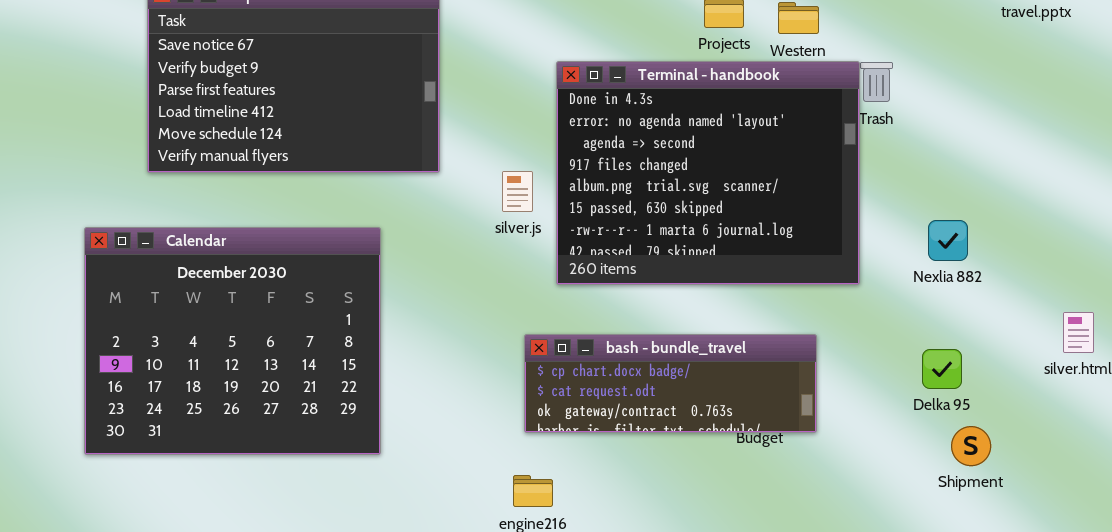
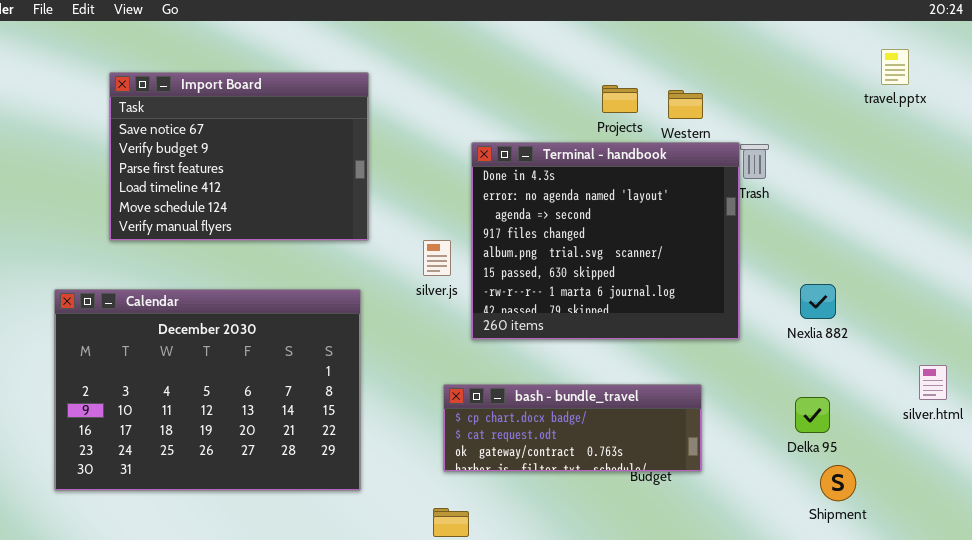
Calendar: [84,227,381,455] -> [54,289,361,491], resized

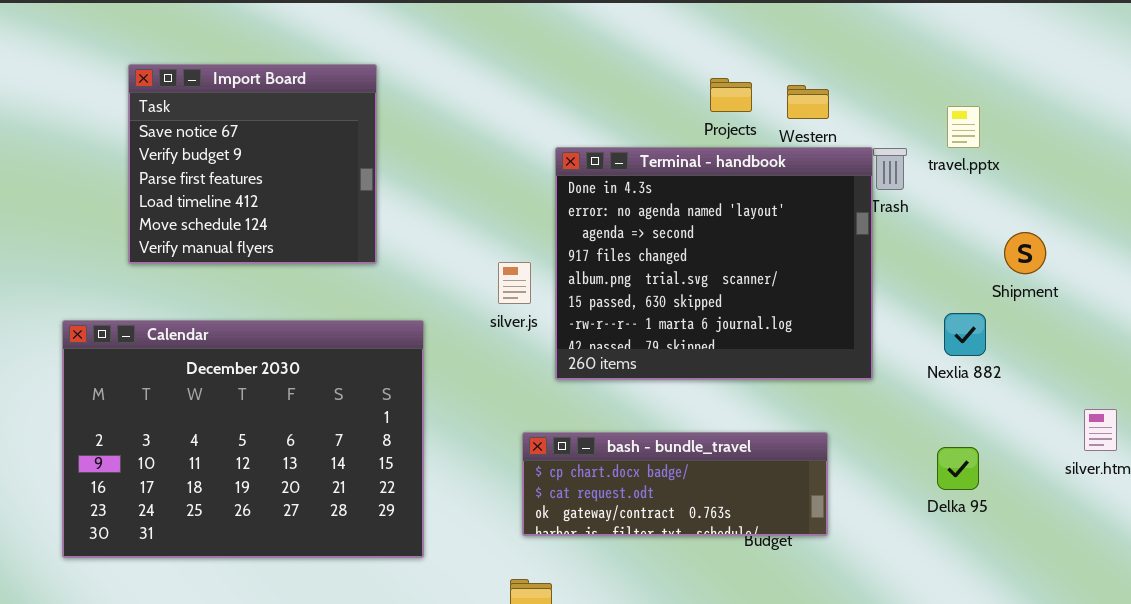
travel.pptx: [881,49,909,85] -> [947,106,980,148], moved
Import Board: [109,72,369,241] -> [128,64,377,264], resized
Shipment: [820,465,856,501] -> [1004,232,1046,274], moved

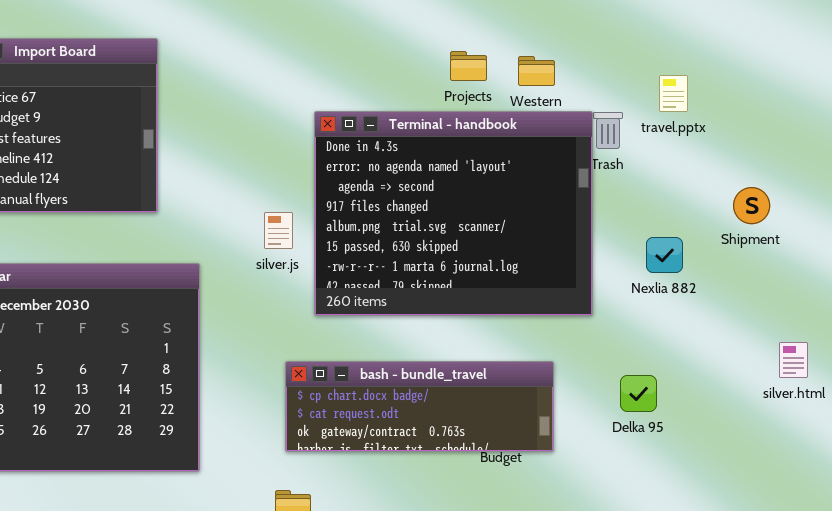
Shipment: [1004,232,1046,274] -> [733,187,770,224], moved
Nexlia 882: [944,313,986,356] -> [646,237,683,273], moved
Delka 95: [937,447,979,490] -> [620,375,657,412], moved

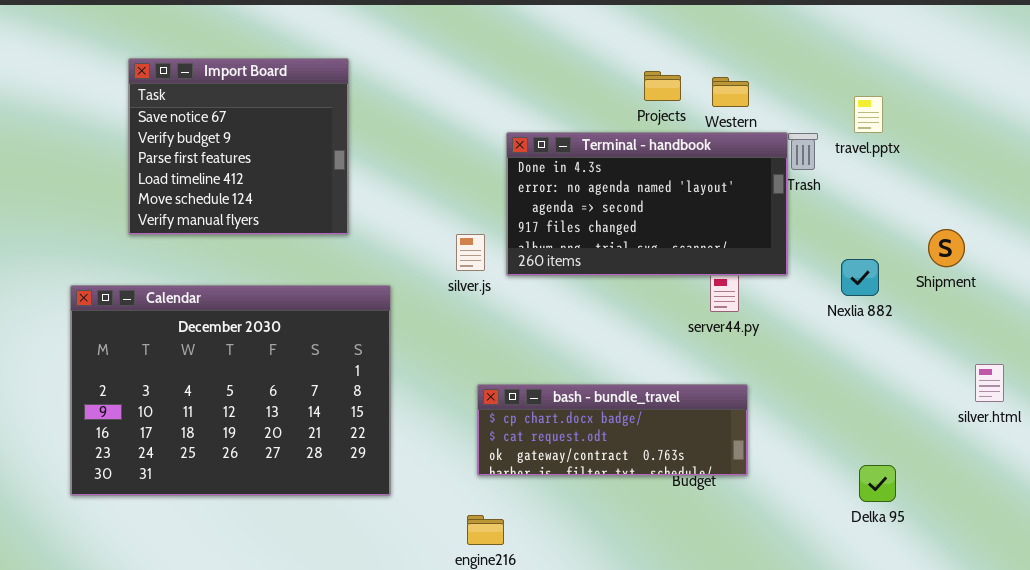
Terminal - handbook: [314,111,593,316] -> [506,132,788,276], resized
Shipment: [733,187,770,224] -> [928,229,965,267], moved
Delka 95: [620,375,657,412] -> [859,465,896,502], moved

